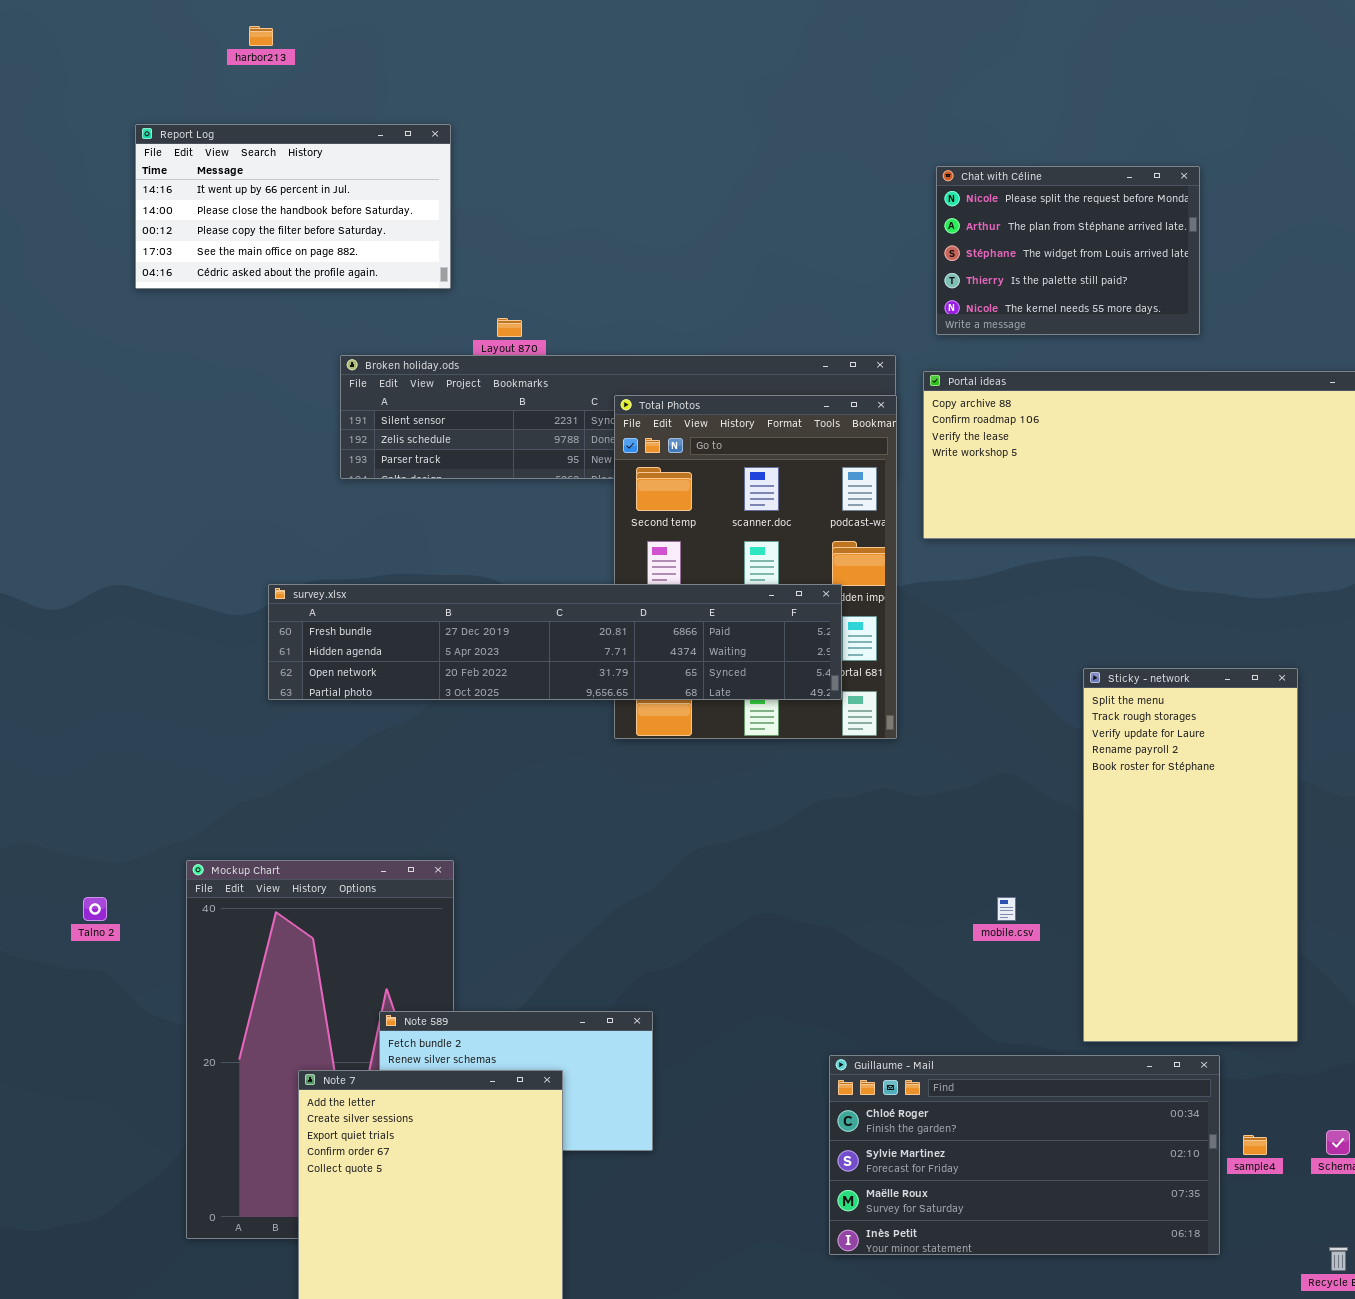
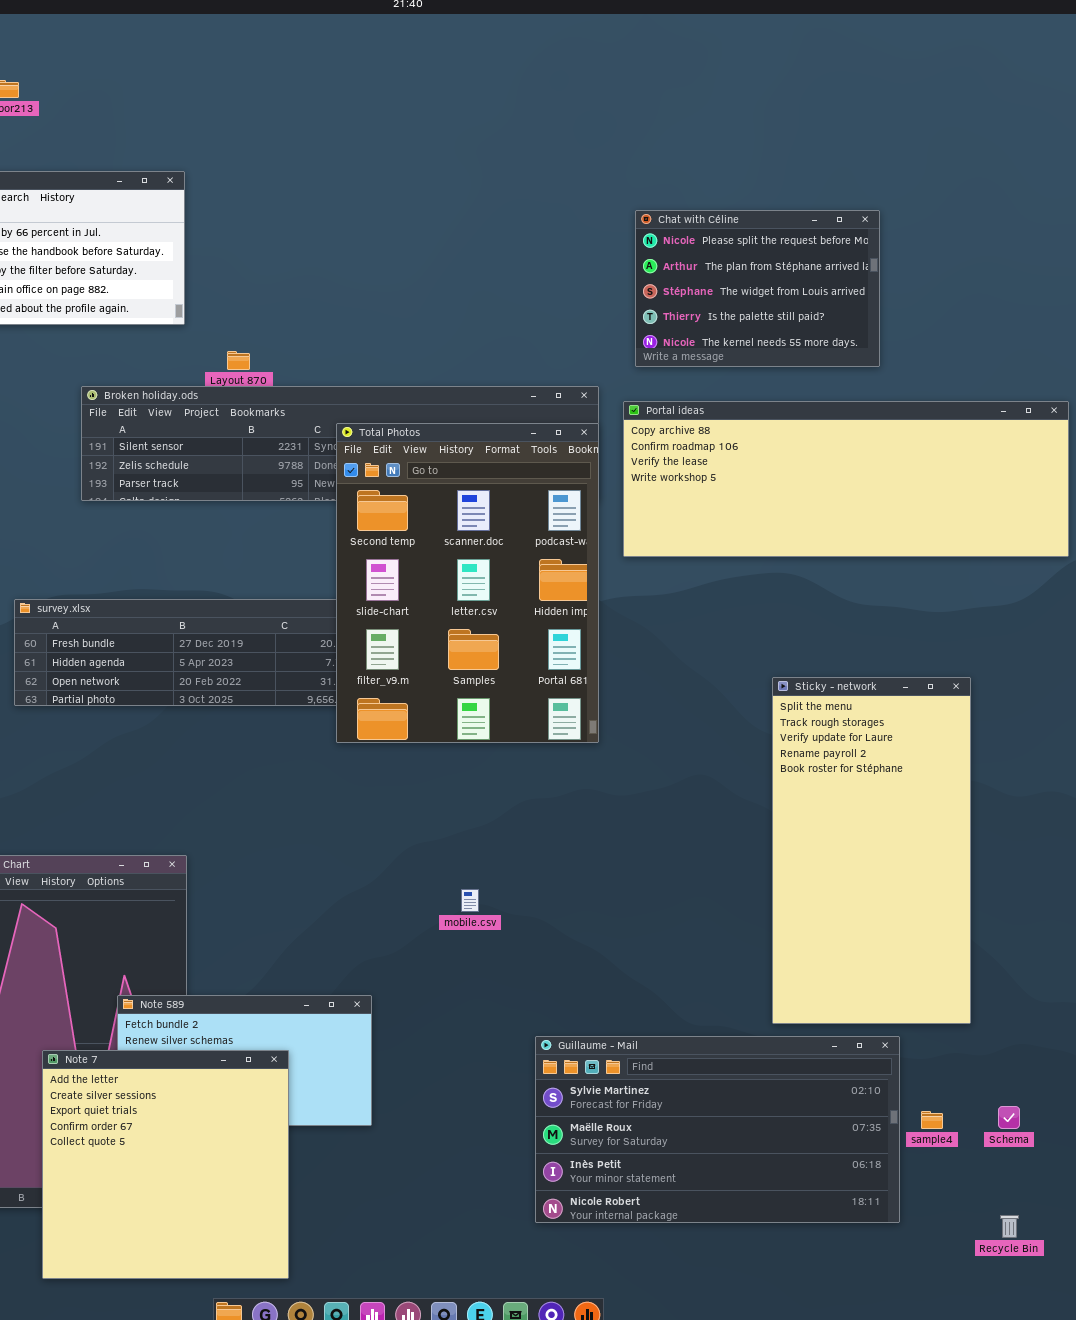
Total Photos: [614,395,897,739] -> [336,423,599,743], raised
mobile.csv: [997,897,1016,921] -> [461,889,479,912], moved
Guillaume - Mail: [829,1055,1220,1255] -> [535,1036,900,1223], scrolled down 1 row

